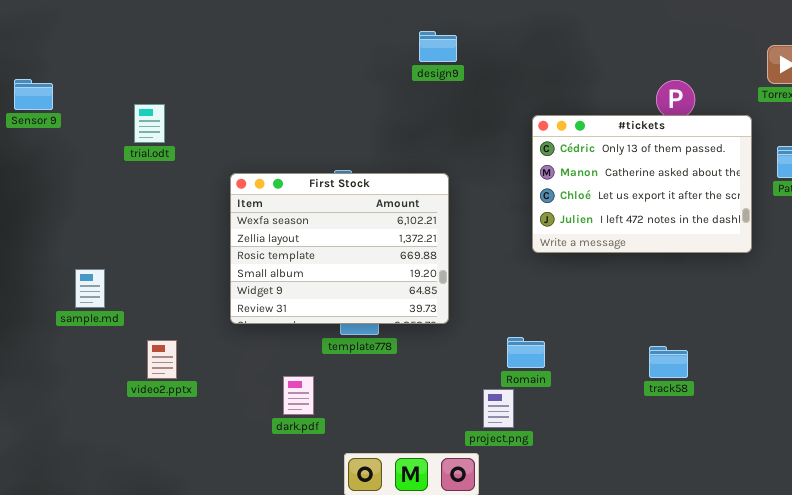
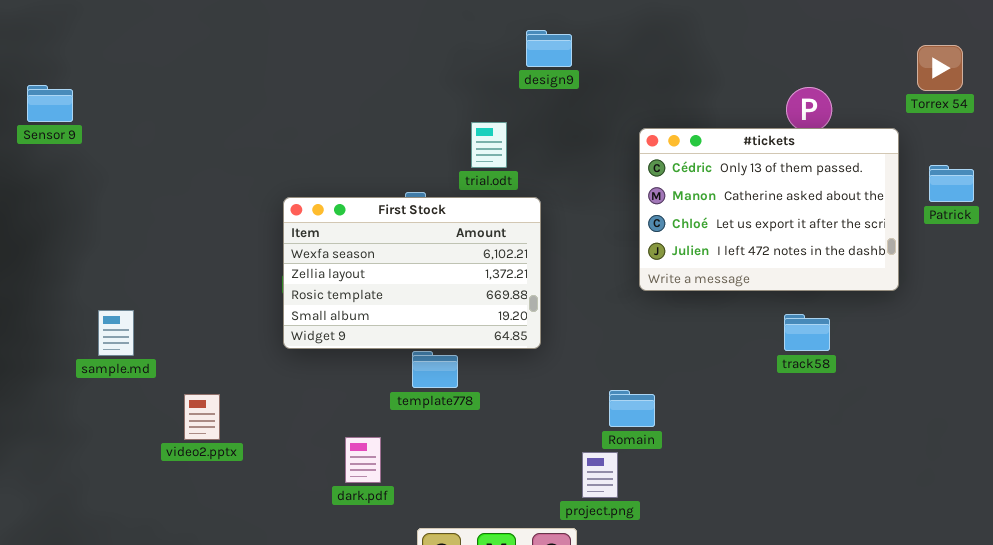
design9: [419,31,457,62] -> [526,30,572,67], moved
trial.odt: [134,104,165,143] -> [471,122,507,168], moved
First Stock: [230,173,449,324] -> [283,197,541,349], resized
track58: [649,346,688,378] -> [784,314,830,351], moved

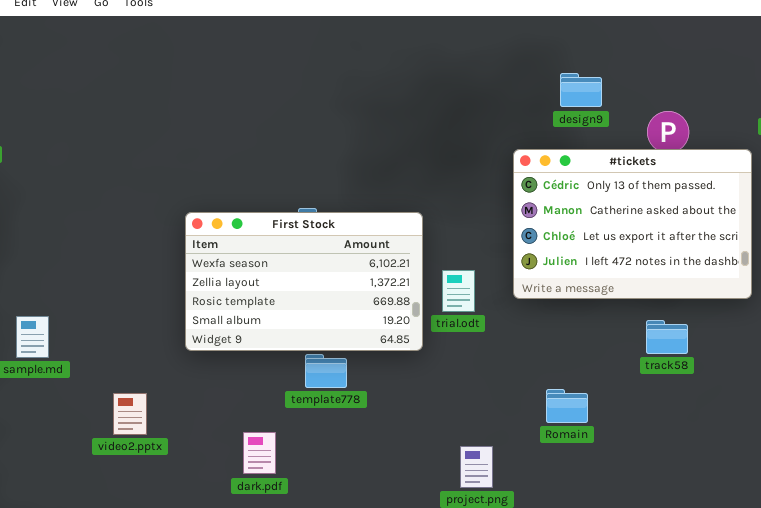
design9: [526,30,572,67] -> [560,73,602,107], moved
trial.odt: [471,122,507,168] -> [442,270,475,312], moved
Romain: [609,390,655,427] -> [546,389,588,423], moved
video2.pptx: [184,394,220,440] -> [113,393,147,435], moved

